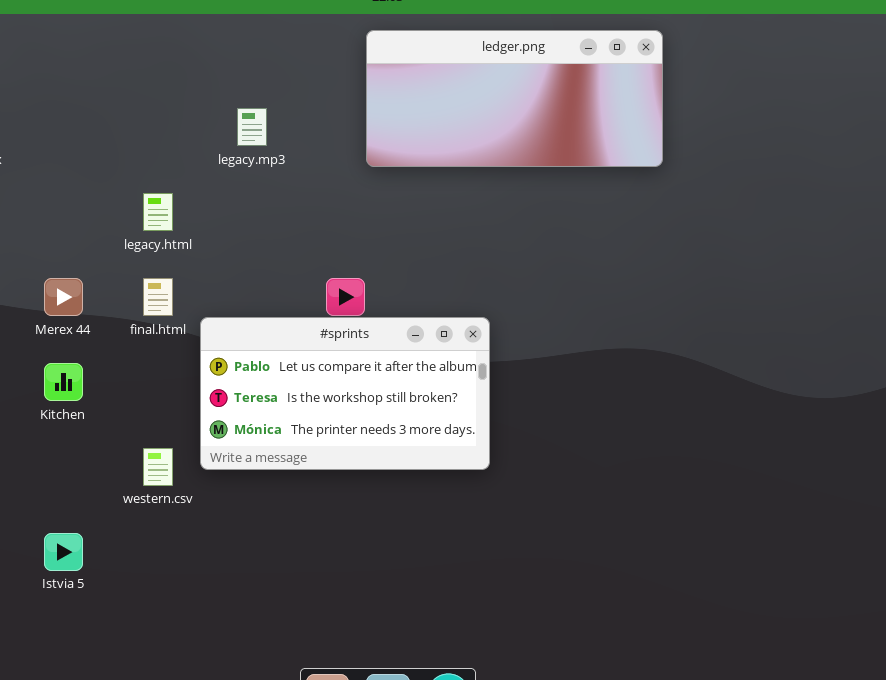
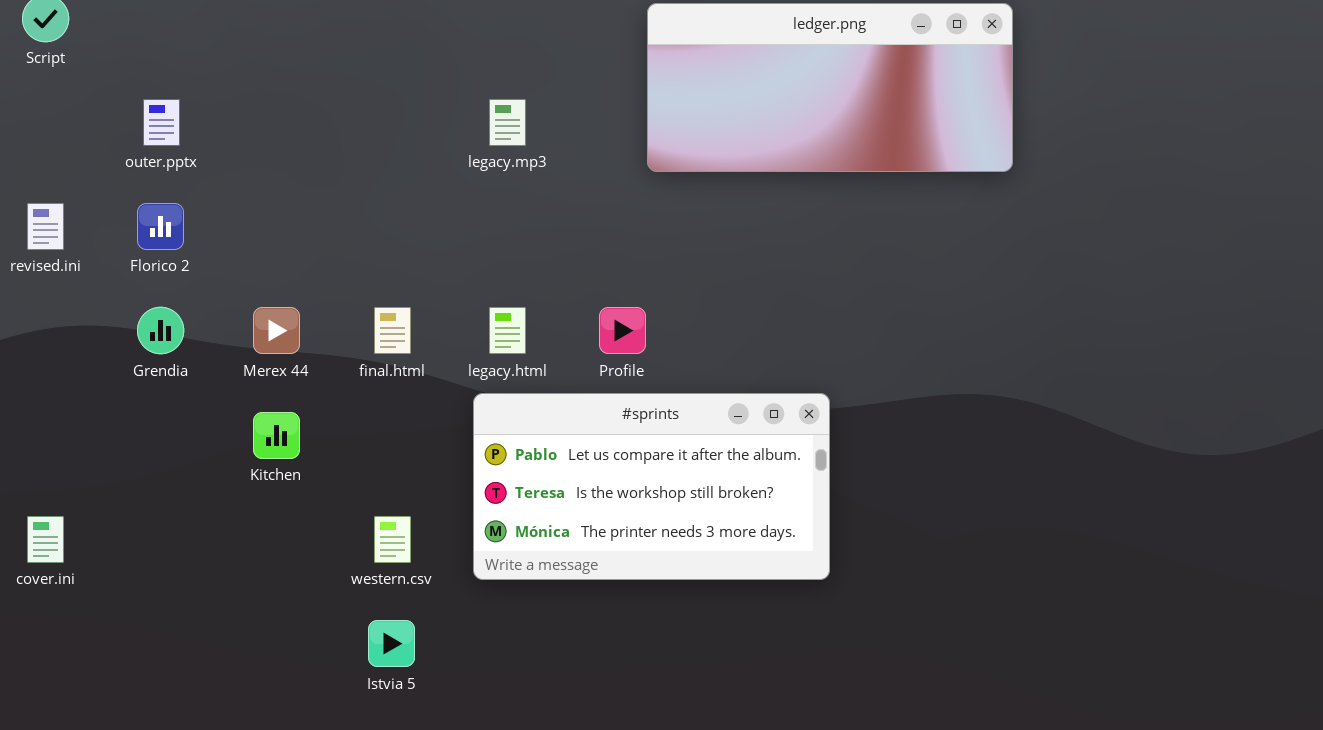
legacy.html: [143,193,173,231] -> [489,307,526,354], moved
#sprints: [200,317,490,470] -> [473,393,830,580], moved
Istvia 5: [44,533,83,571] -> [368,620,415,667], moved

